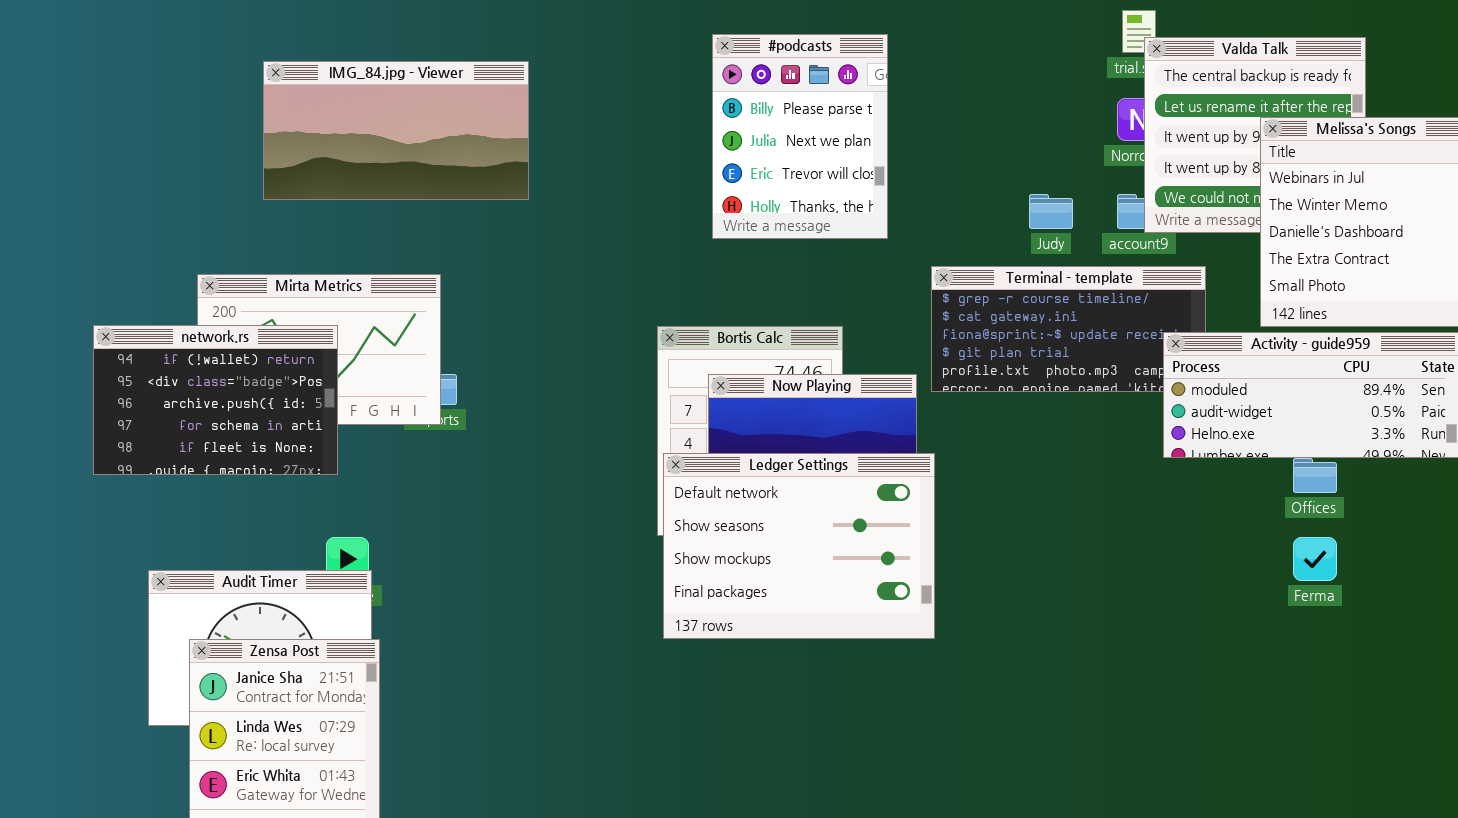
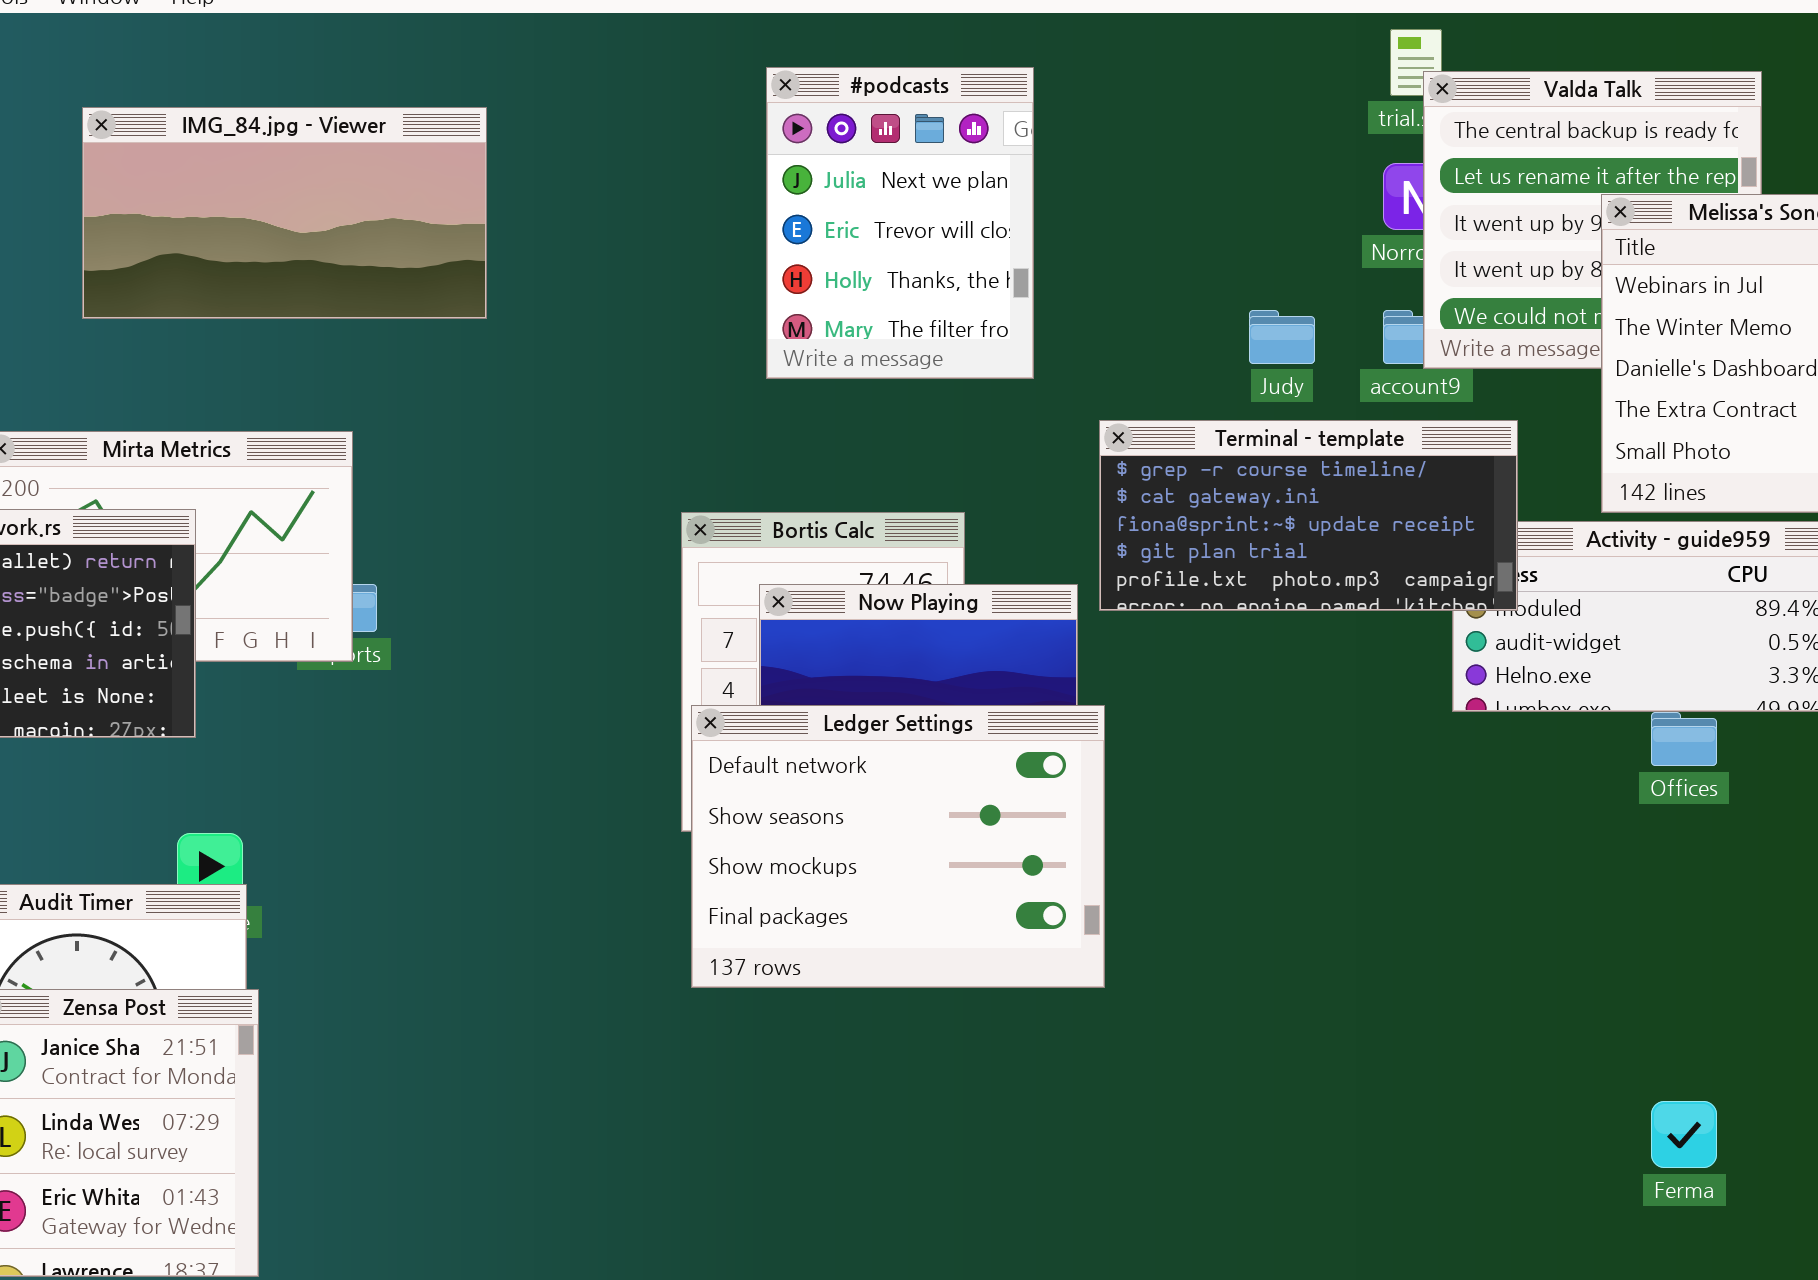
#podcasts: [712,34,888,239] -> [766,67,1034,379], scrolled down 1 row
Terminal - template: [931,266,1206,392] -> [1099,420,1518,611], raised
Ferma: [1293,537,1337,581] -> [1651,1101,1717,1168], moved

